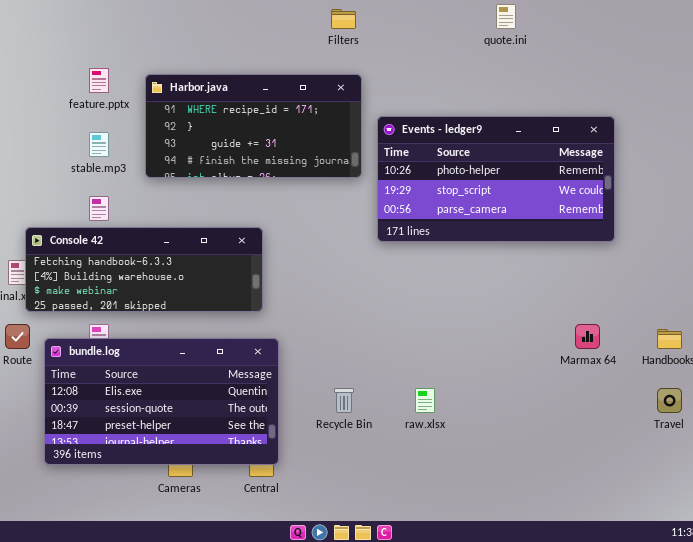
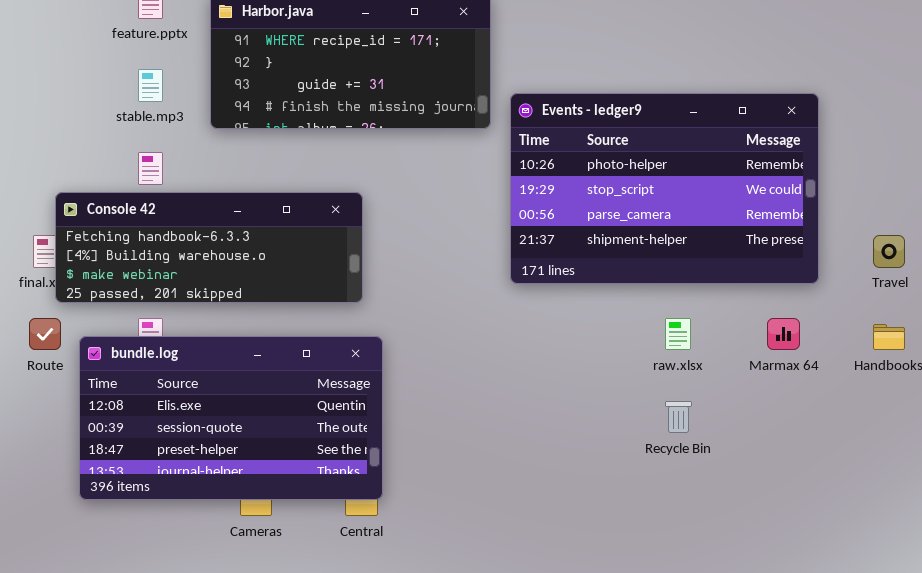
Events - ledger9: [377,116,615,242] -> [510,93,819,284], moved, resized
Recycle Bin: [334,388,354,413] -> [665,401,692,433], moved
raw.xlsx: [415,388,435,413] -> [665,318,691,350], moved
Travel: [657,388,682,413] -> [873,235,905,268], moved

